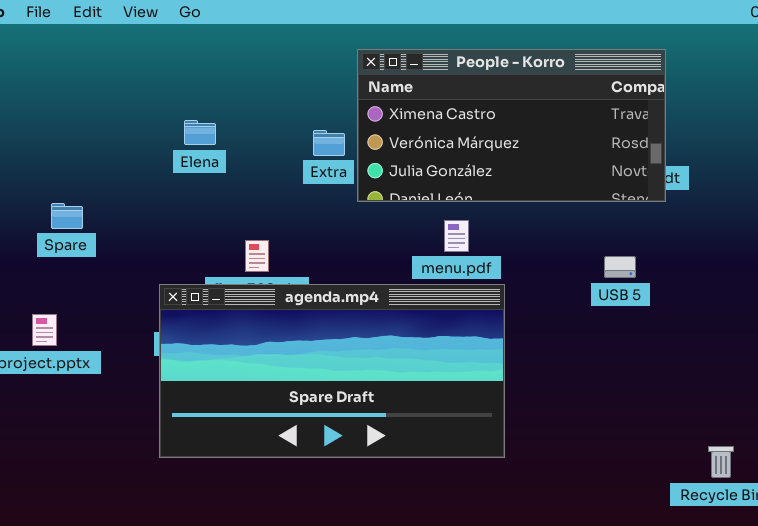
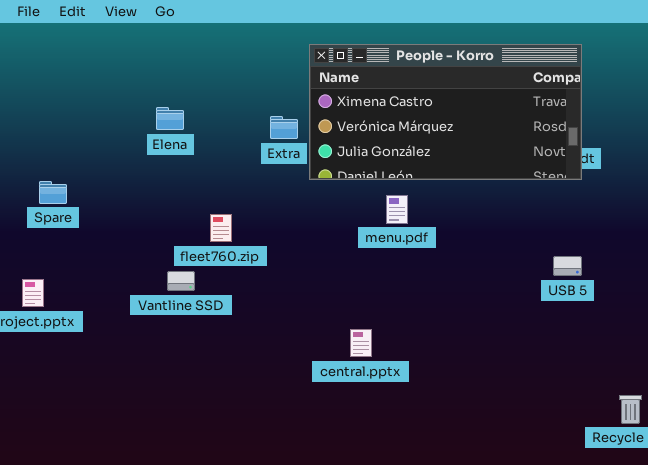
USB 5: [604,256,636,278] -> [553,256,582,276], moved
agenda.mp4: [159,284,505,458] -> none, closed

